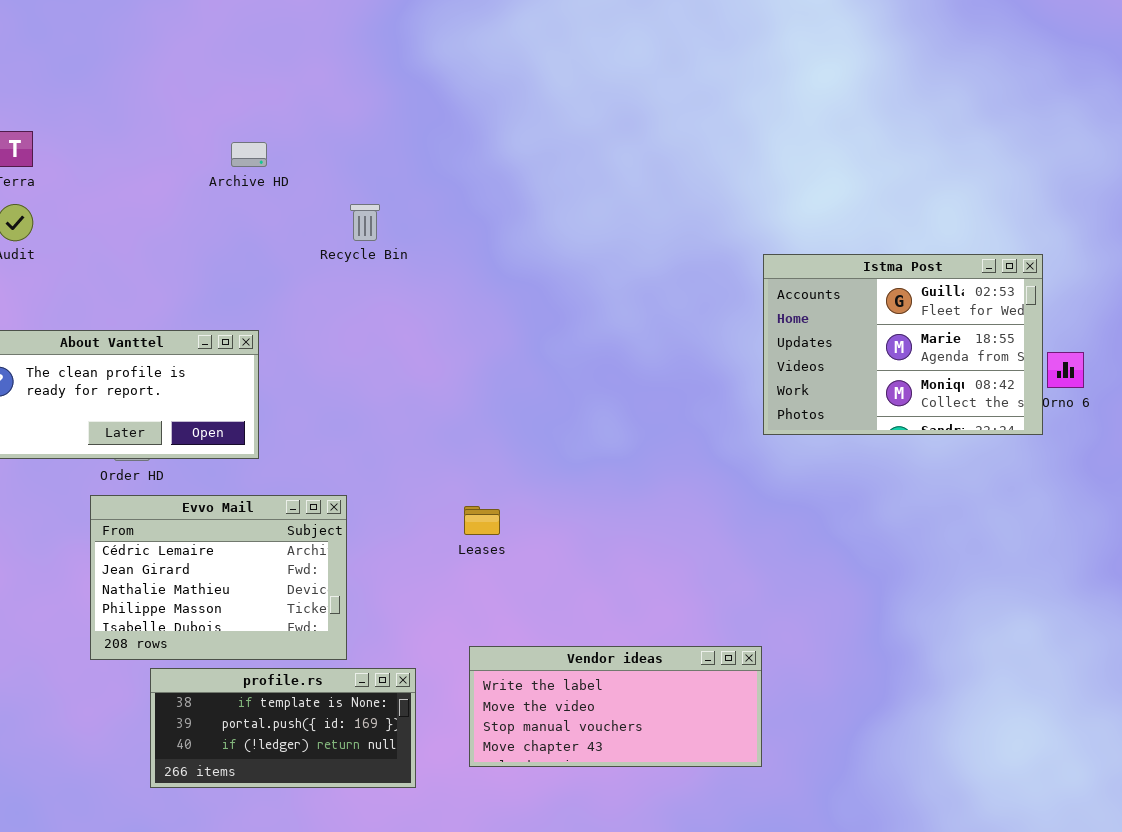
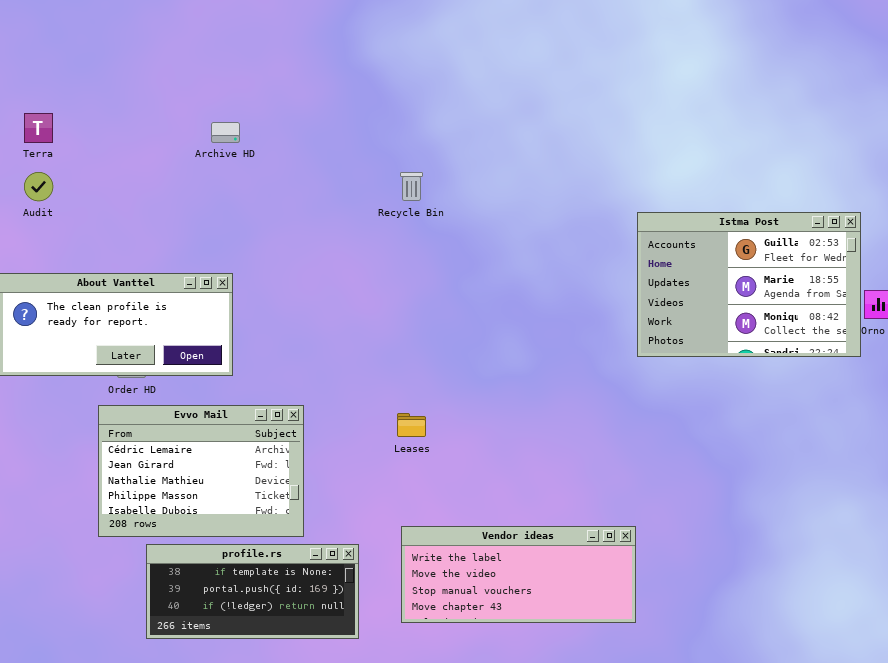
Recycle Bin: [350,204,380,241] -> [400,172,423,201], moved

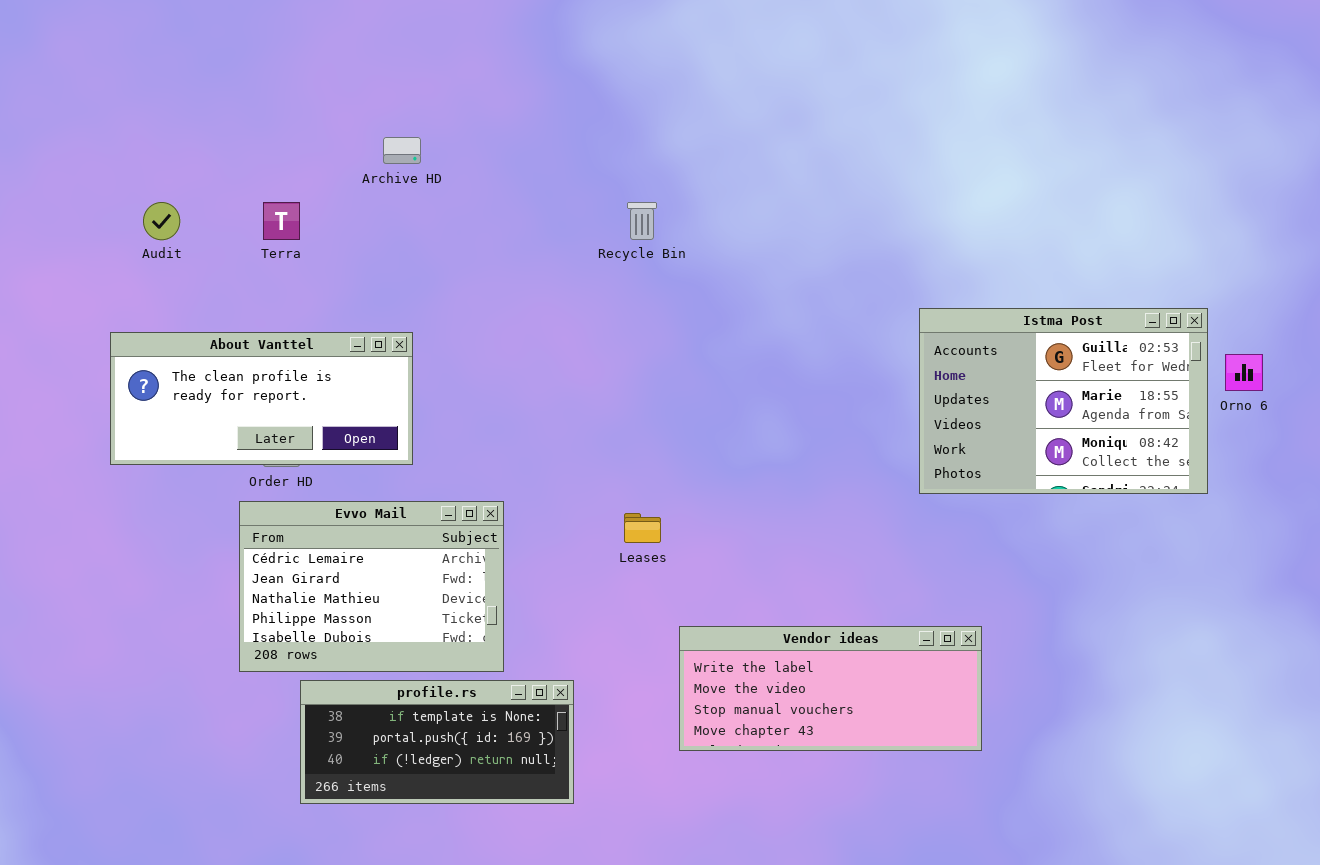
Terra: [24,113,53,143] -> [263,202,300,240], moved
Istma Post: [637,212,861,357] -> [919,308,1208,494], moved
Vendor ideas: [401,526,636,623] -> [679,626,982,751], moved

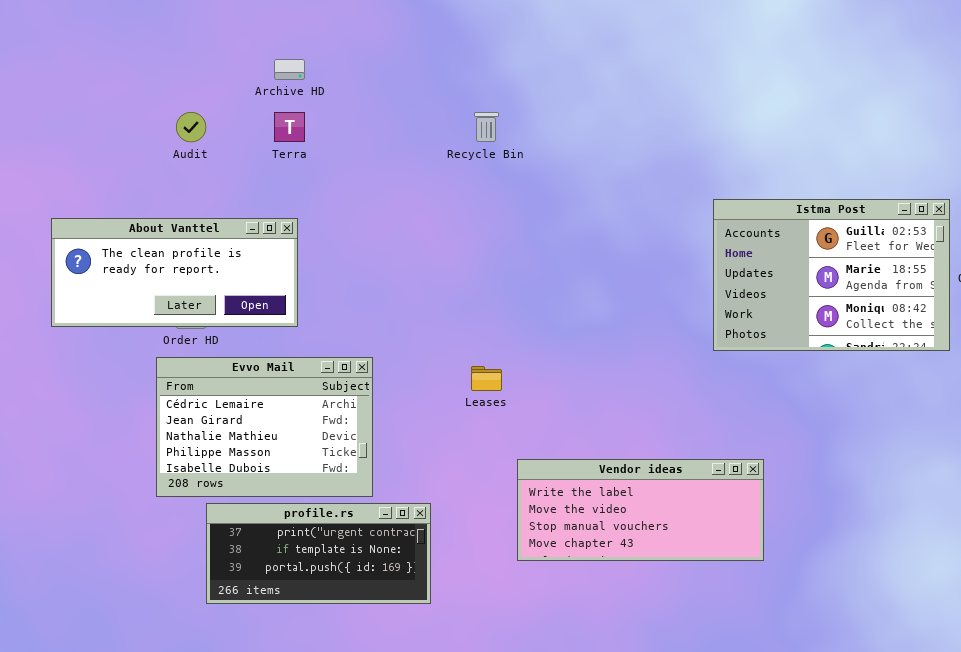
Audit: [143,202,180,240] -> [176,112,206,142], moved
Terra: [263,202,300,240] -> [274,112,305,142], moved
profile.rs: [300,680,574,804] -> [206,503,431,604], scrolled up 1 row

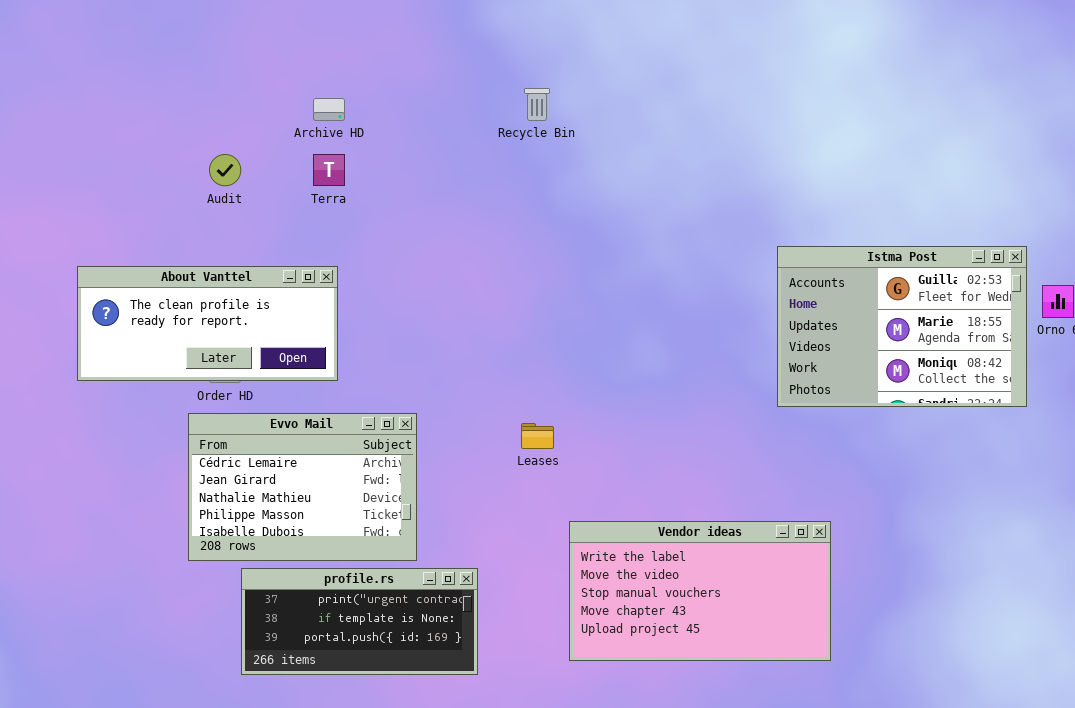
Recycle Bin: [474,112,499,142] -> [524,88,550,121], moved
Vendor ideas: [517,459,764,561] -> [569,521,831,661], resized

